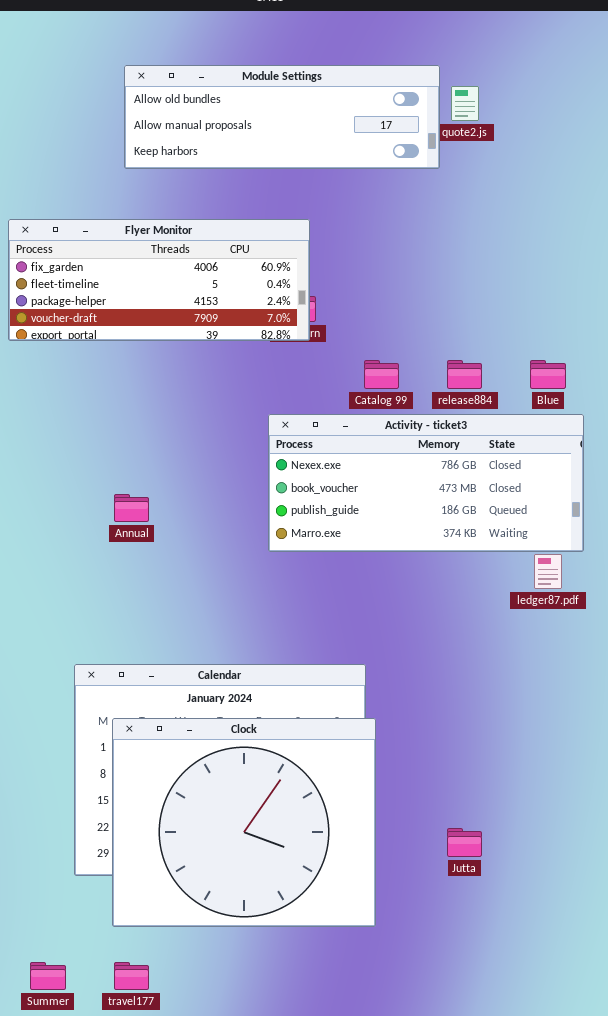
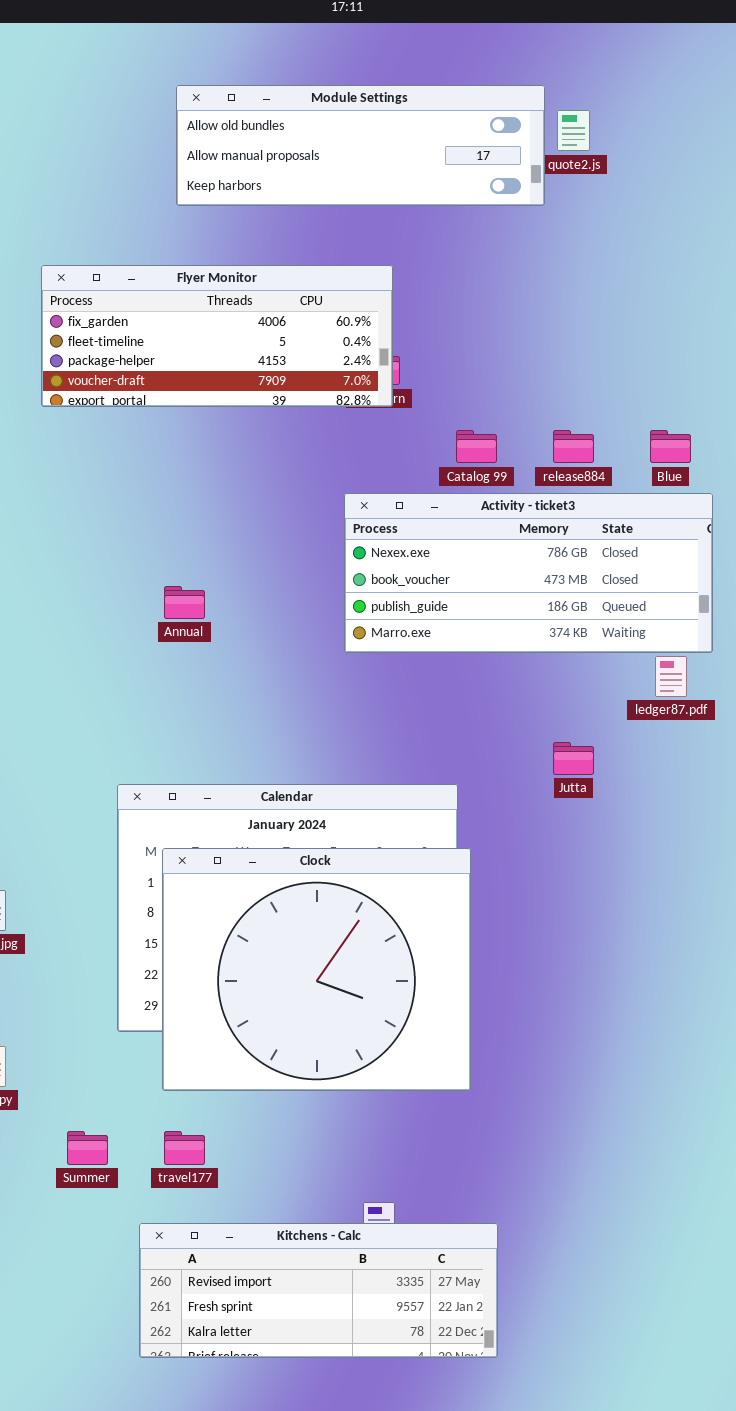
Jutta: [447,828,482,857] -> [553,742,594,775], moved

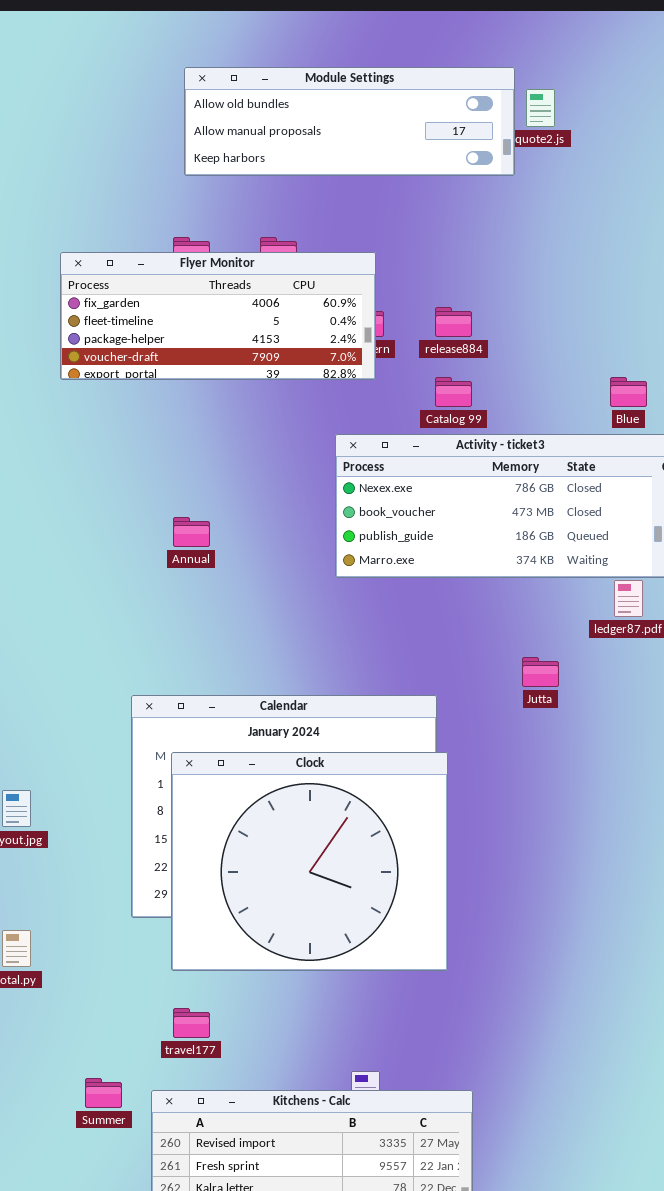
Flyer Monitor: [41,265,393,407] -> [60,252,376,380], moved
release884: [553,430,594,463] -> [435,307,472,337], moved
Summer: [67,1131,108,1165] -> [85,1078,122,1108], moved

